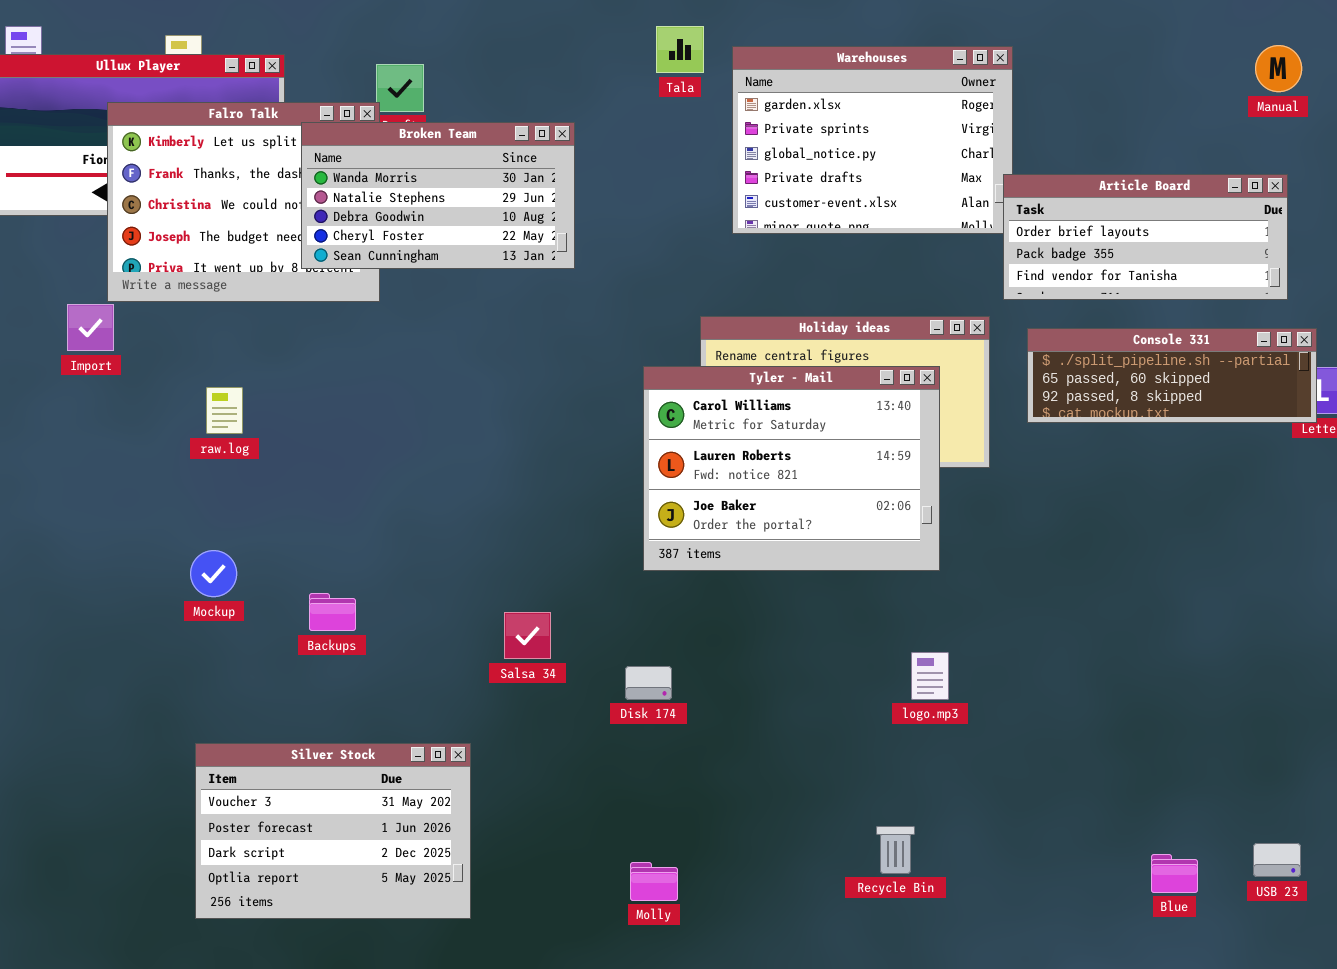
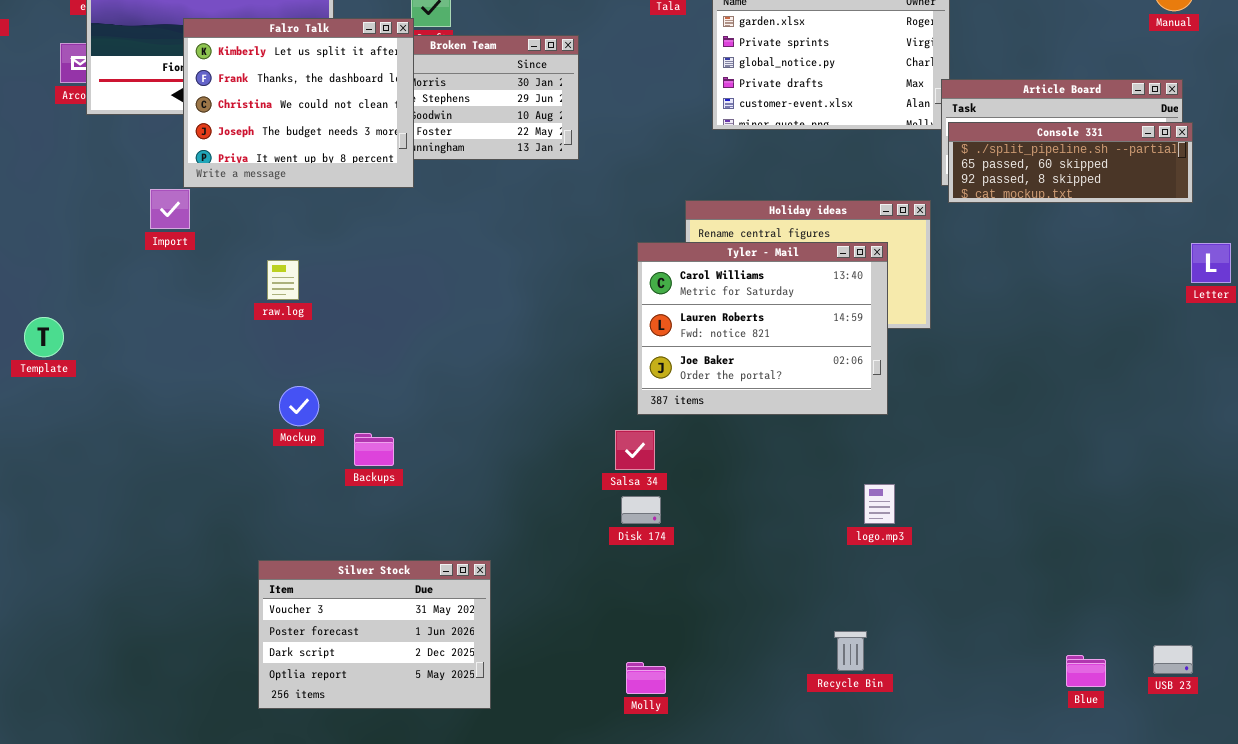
Falro Talk: [107,102,380,302] -> [183,18,414,188], raised
Console 331: [1027,328,1317,423] -> [948,122,1193,203], moved
Mockup: [190,550,237,597] -> [279,386,319,426], moved
Salsa 34: [504,612,551,659] -> [615,430,655,470], moved

